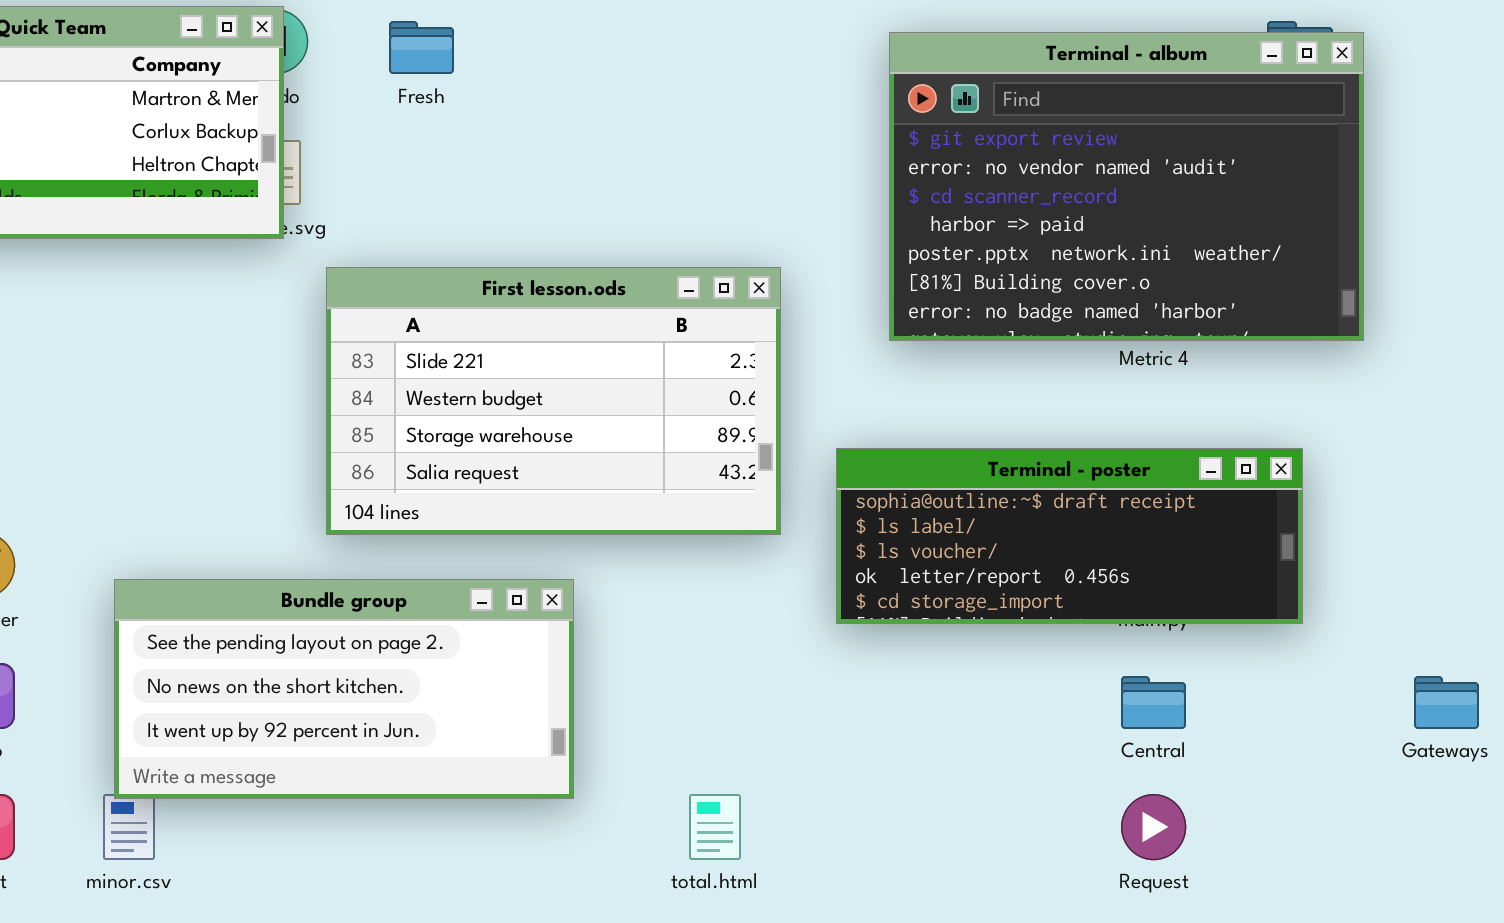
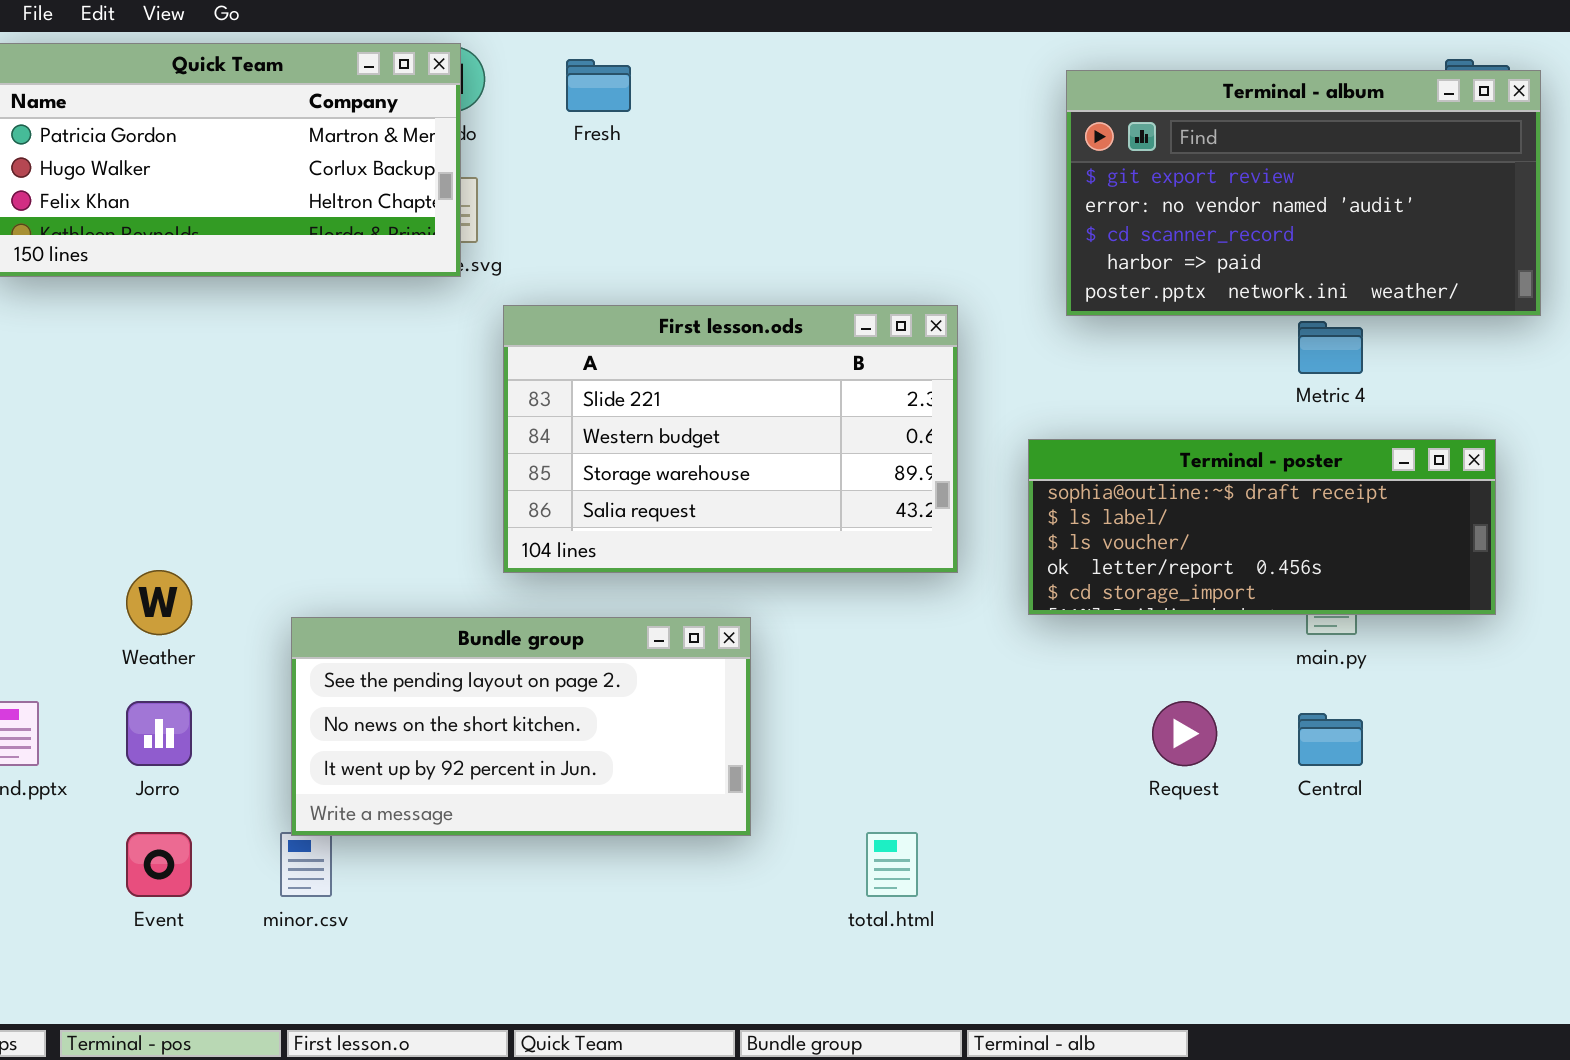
Terminal - album: [889,32,1364,341] -> [1066,70,1541,316], resized
Terminal - poster: [836,448,1303,624] -> [1028,439,1496,615], moved
Request: [1121,794,1186,860] -> [1152,701,1217,766], moved

